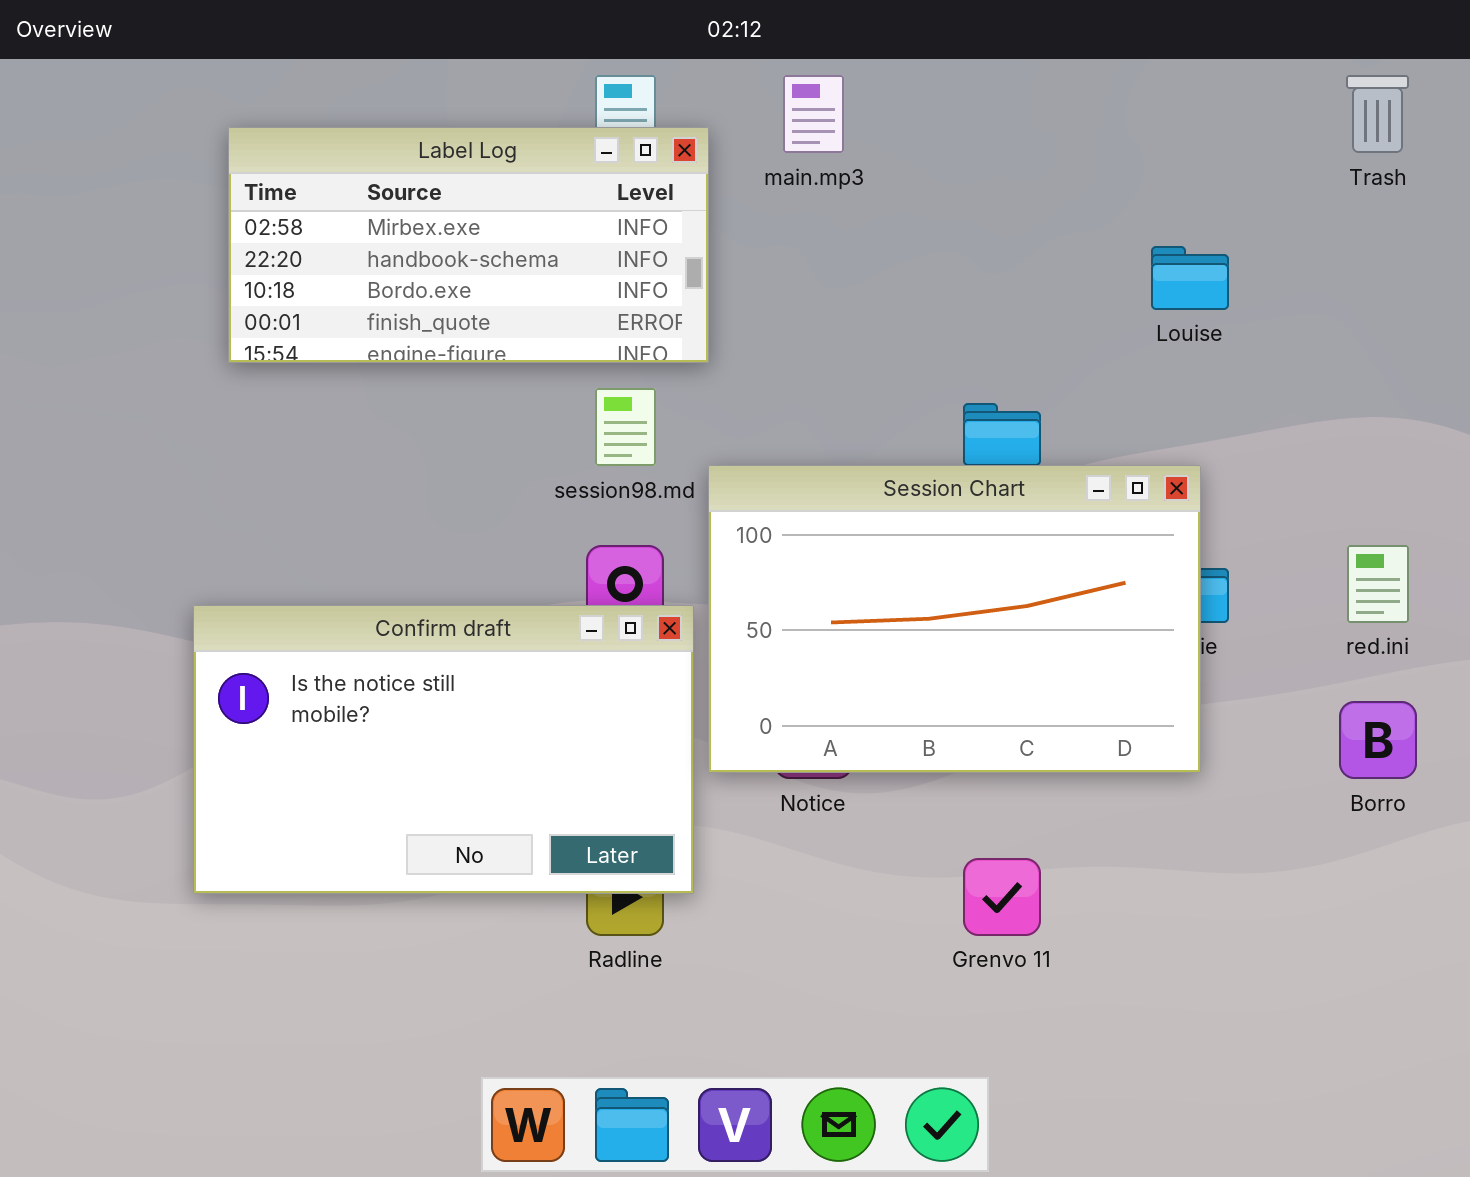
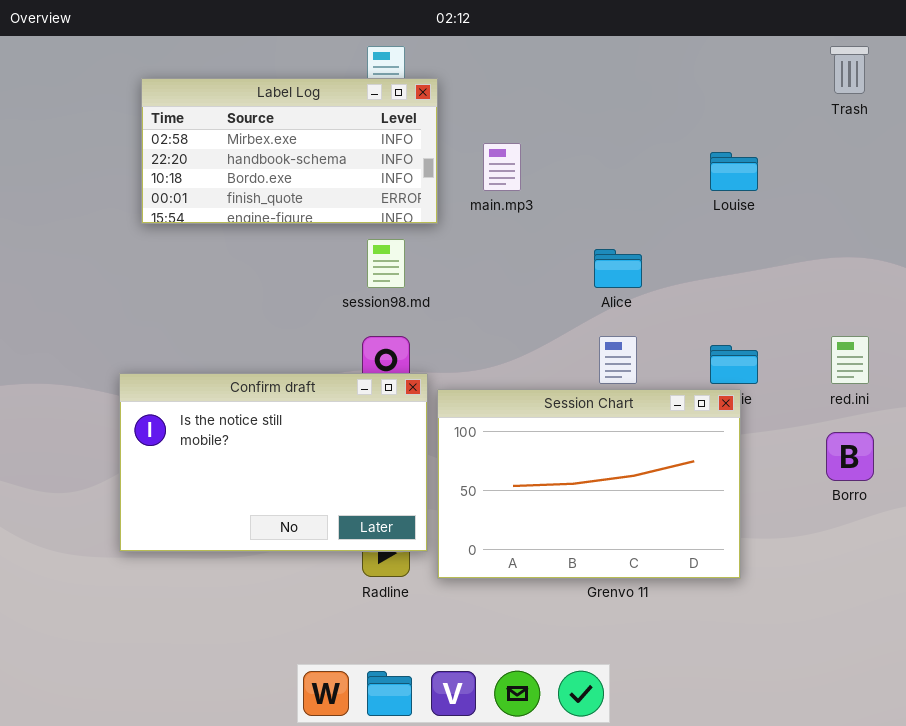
main.mp3: [783,75,844,153] -> [483,143,521,191], moved
Session Chart: [708,465,1201,773] -> [437,389,741,579], moved

